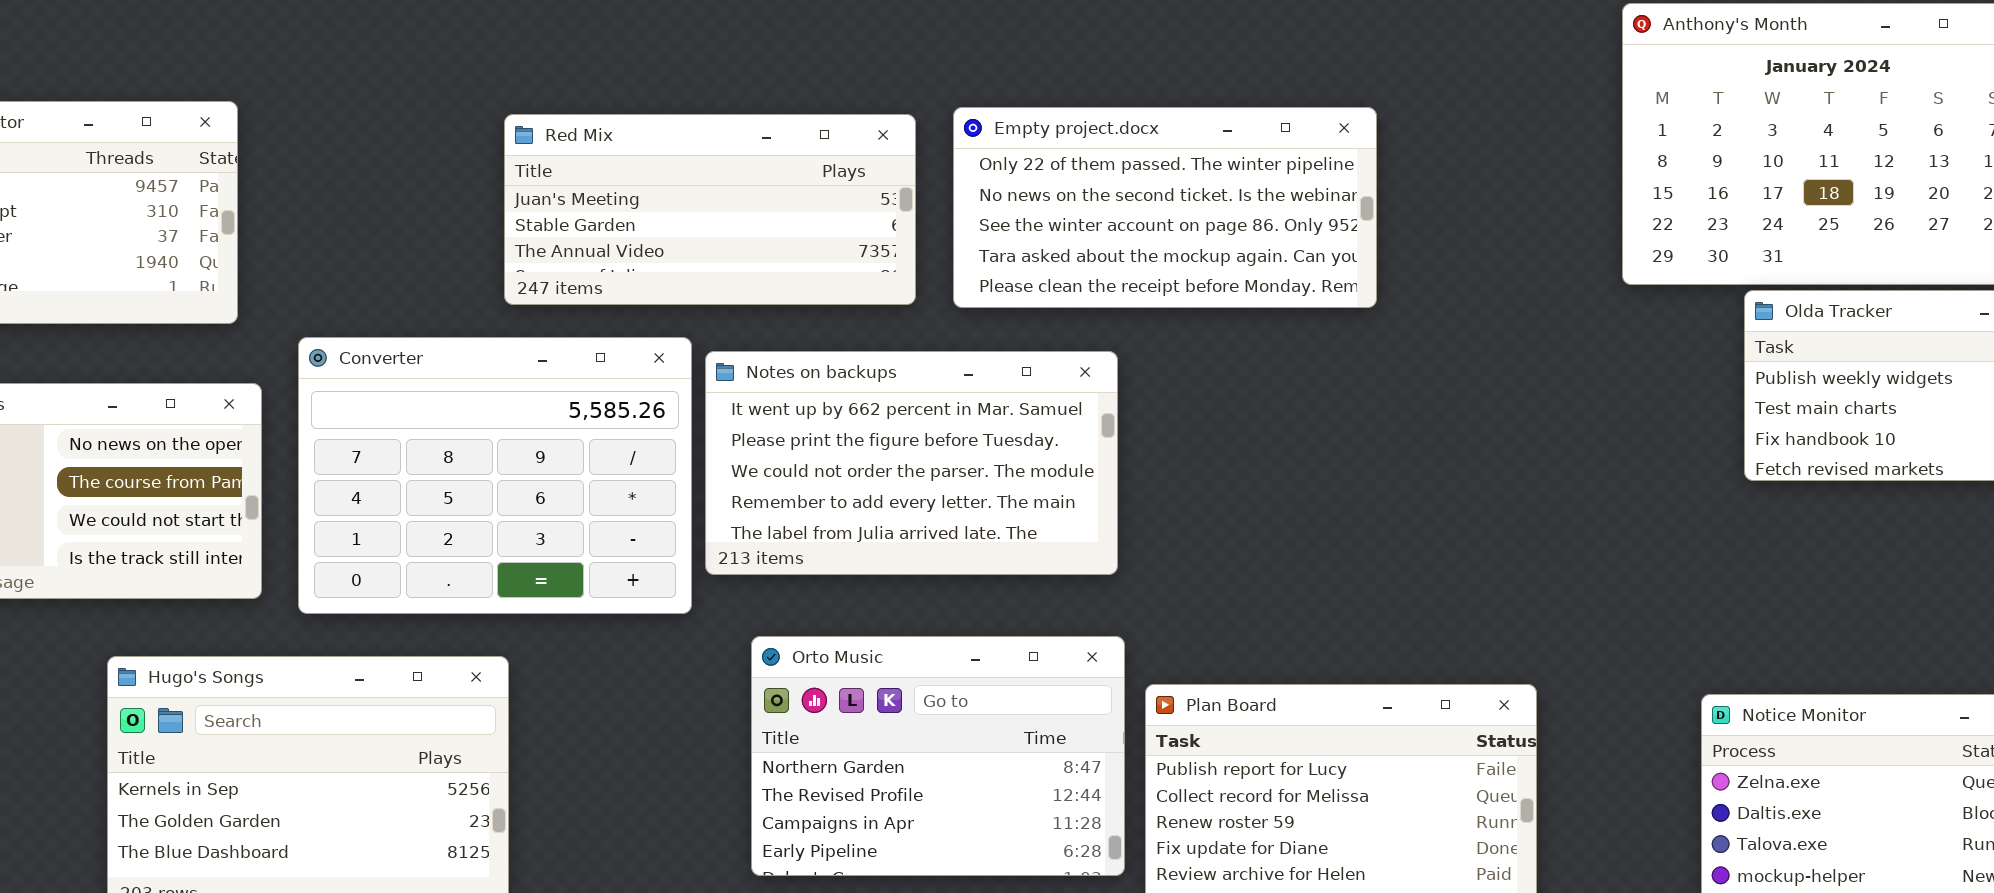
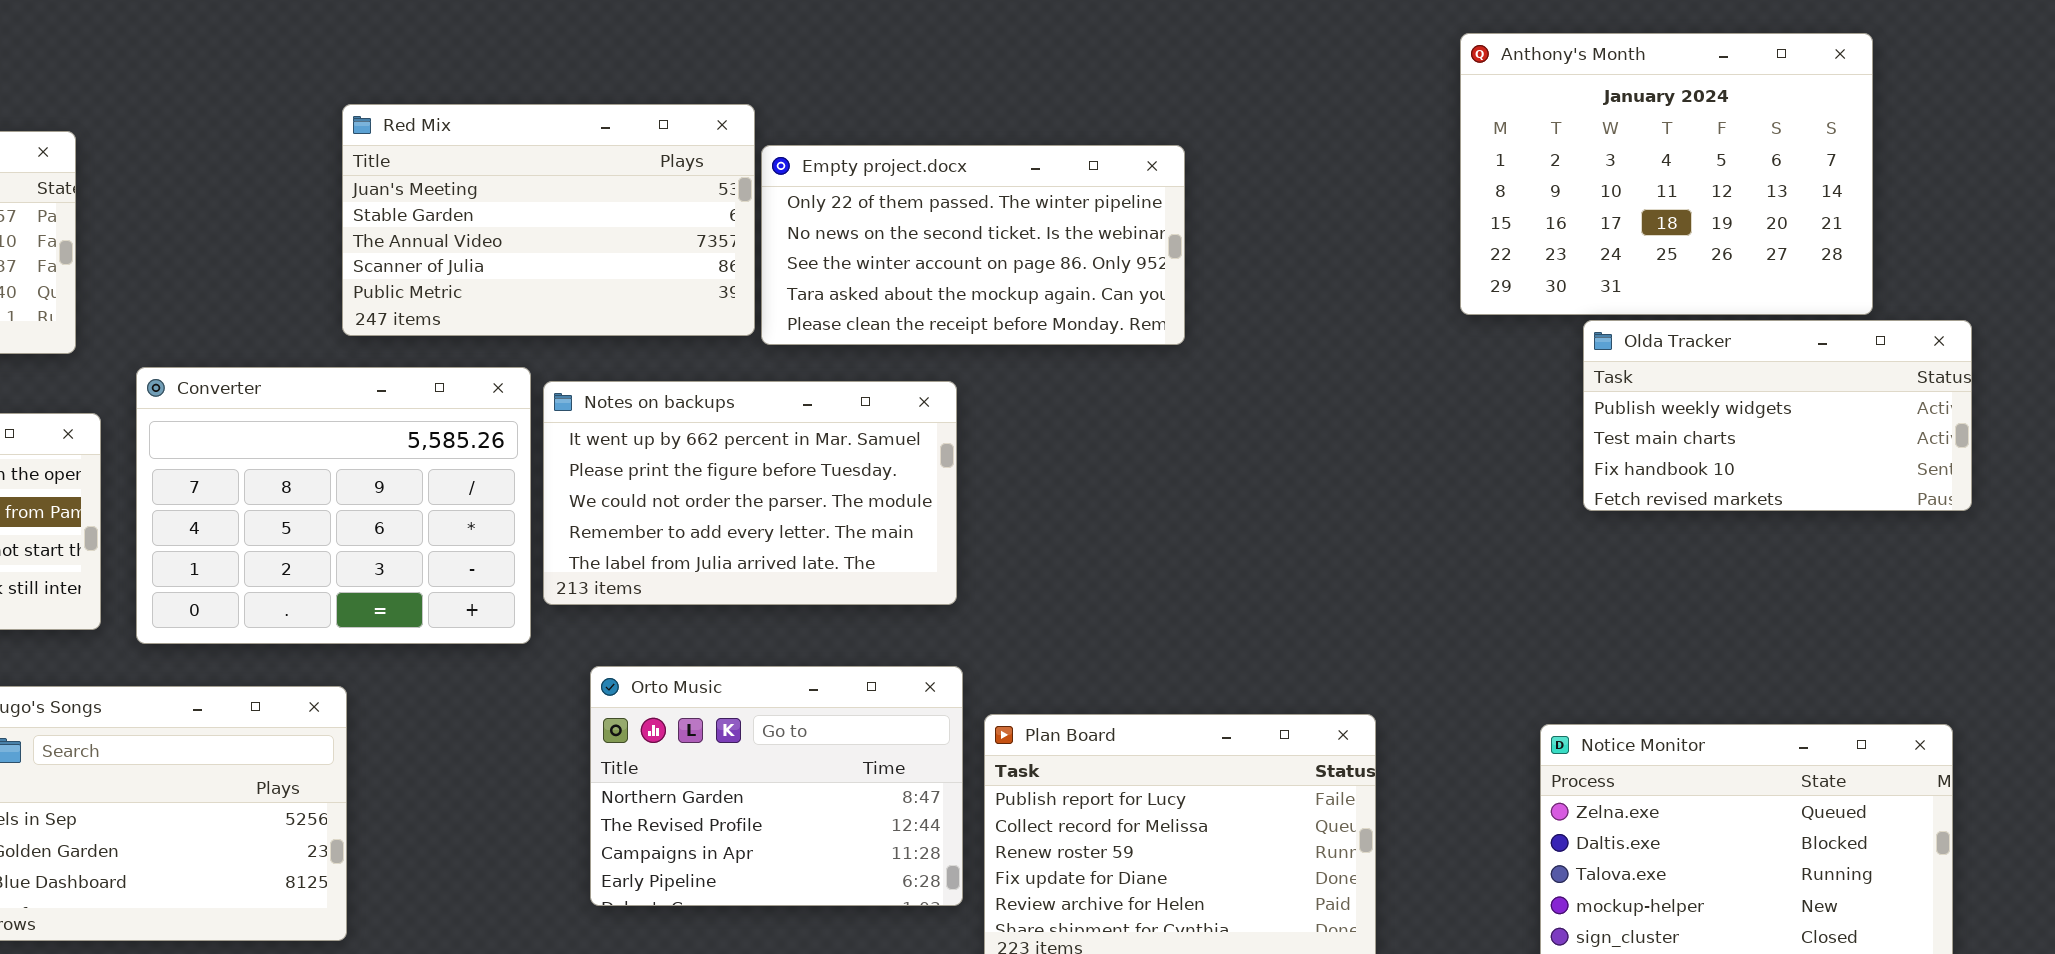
Empty project.docx: [953,107,1377,308] -> [761,145,1185,345], moved
Red Mix: [504,114,916,305] -> [342,104,755,336], resized

